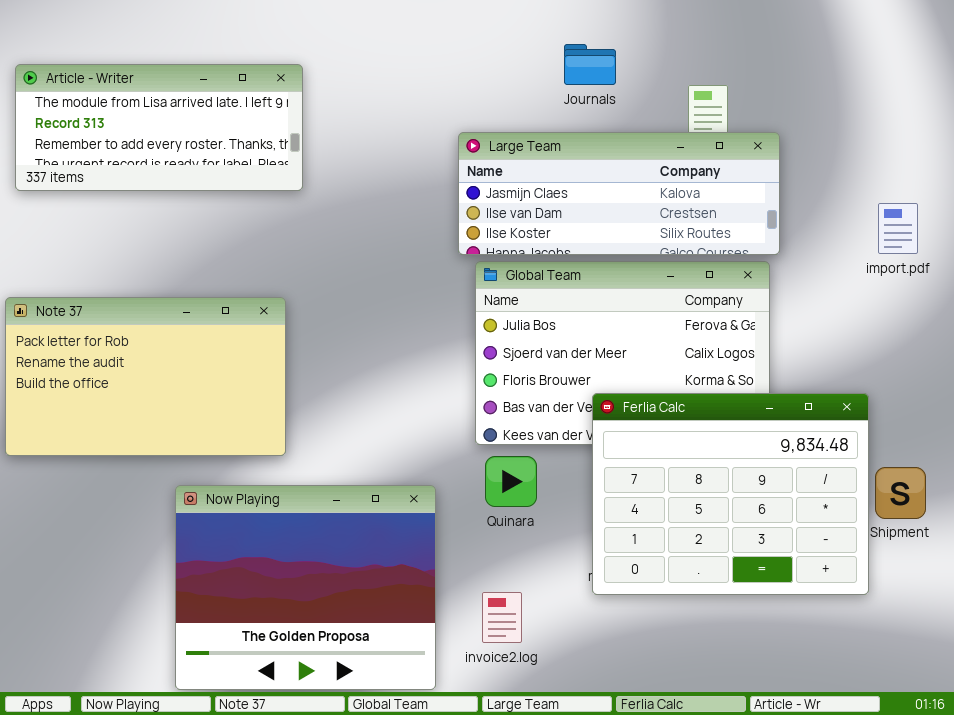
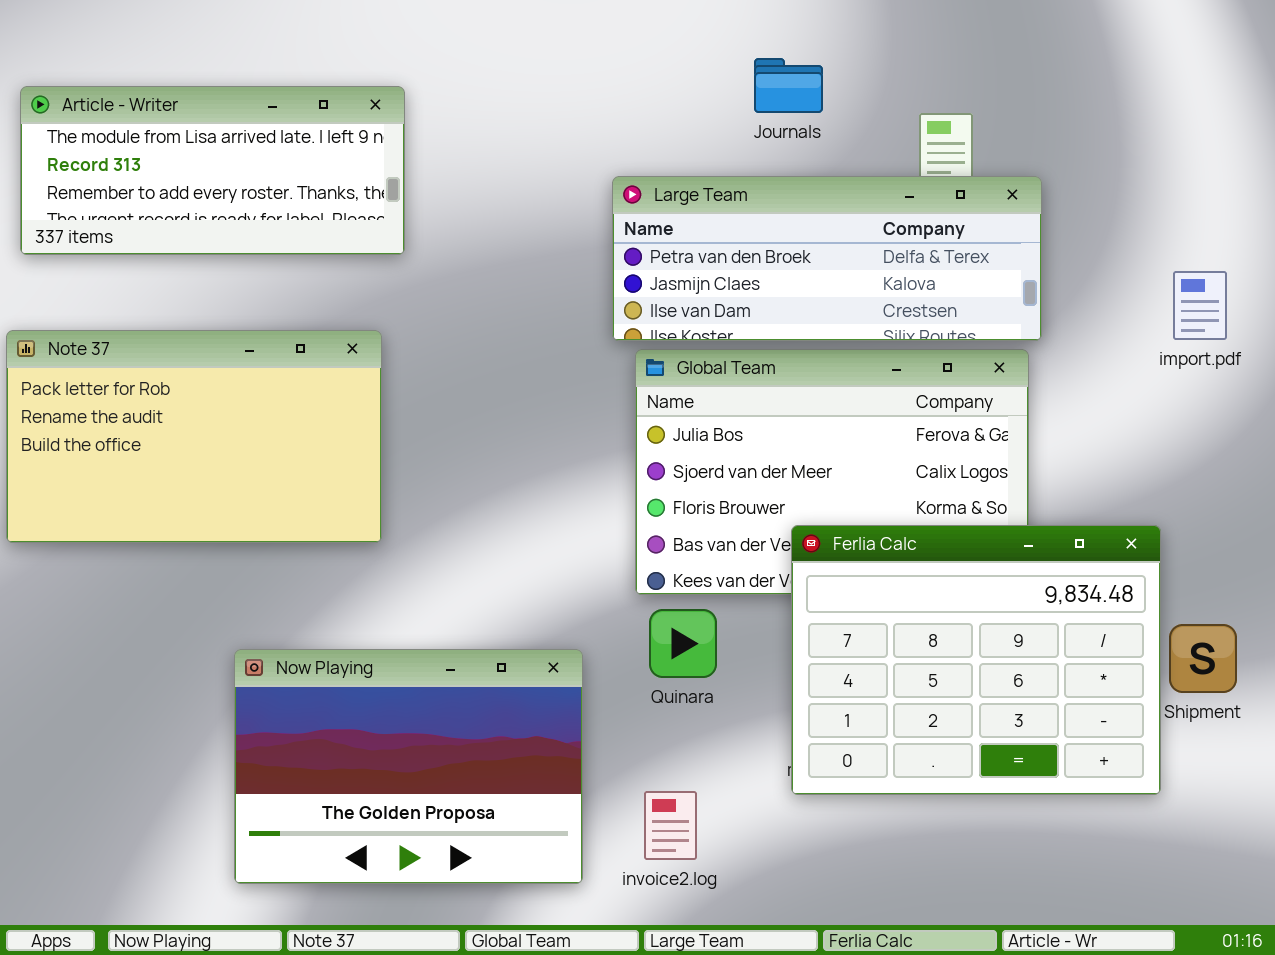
Large Team: [458,132,780,255] -> [612,176,1042,341], scrolled up 1 row
Note 37: [5,297,286,456] -> [6,330,382,543], moved
Now Playing: [175,485,436,690] -> [234,649,583,884], resized

